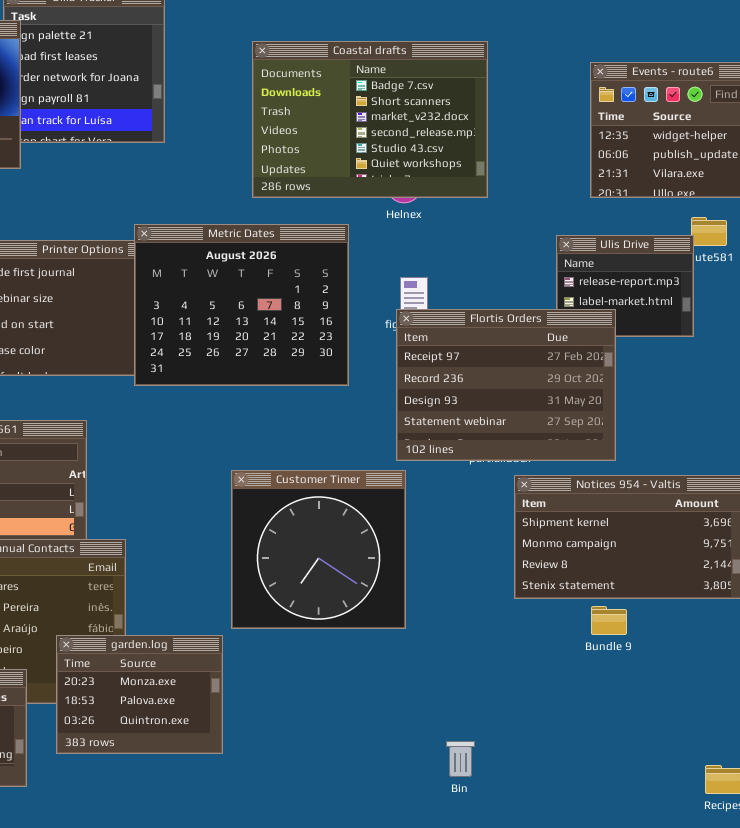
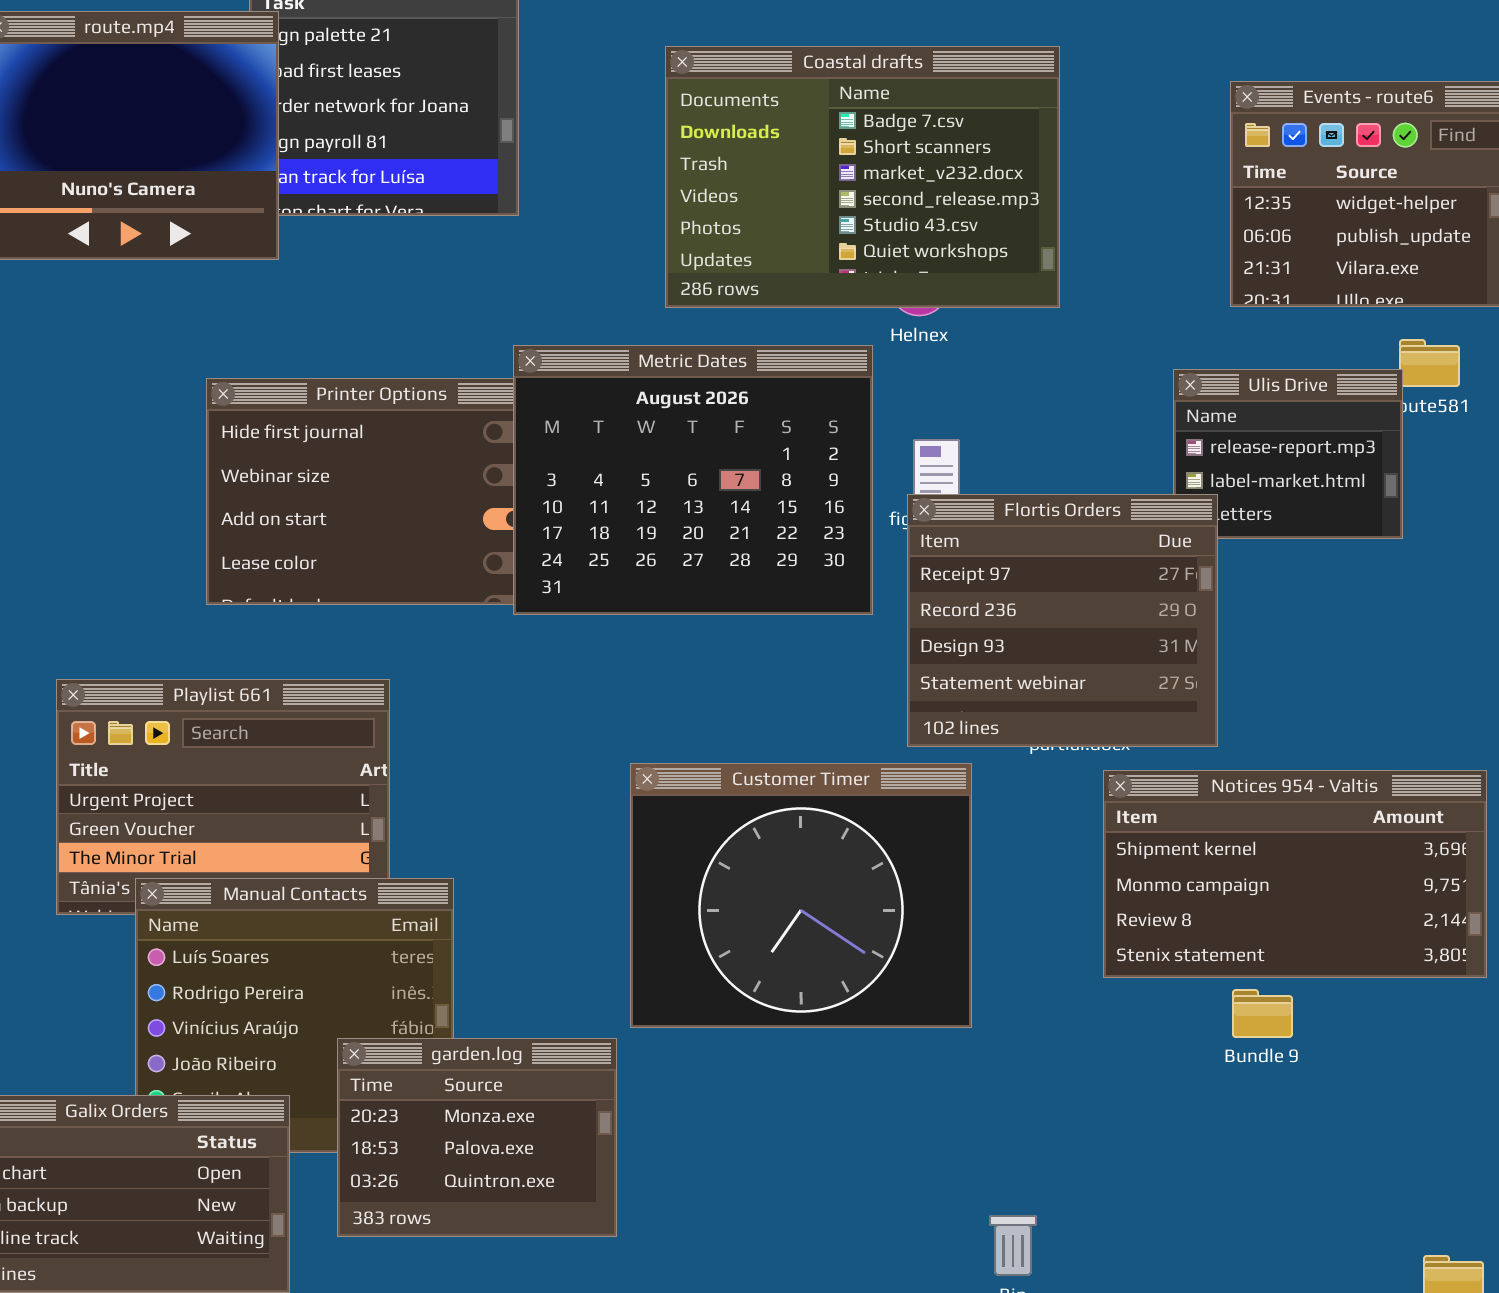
Metric Dates: [134,224,349,386] -> [513,345,873,615], moved
Flortis Orders: [396,309,616,461] -> [907,494,1218,747], resized
Customer Timer: [231,470,406,629] -> [630,763,972,1028], resized

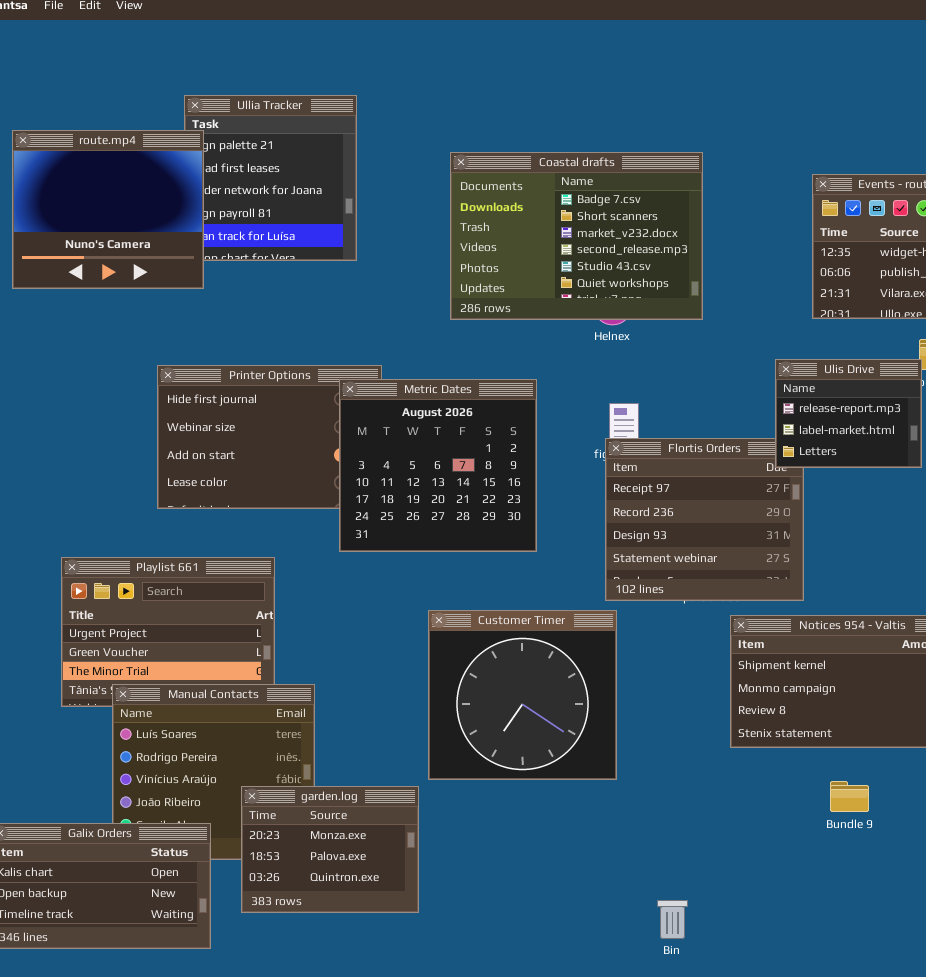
Metric Dates: [513,345,873,615] -> [339,379,537,552], moved, resized
Ulis Drive: [1173,369,1403,539] -> [775,359,922,468], raised
Customer Timer: [630,763,972,1028] -> [428,610,617,780], resized
Bundle 9: [1232,989,1293,1038] -> [830,781,869,812], moved

